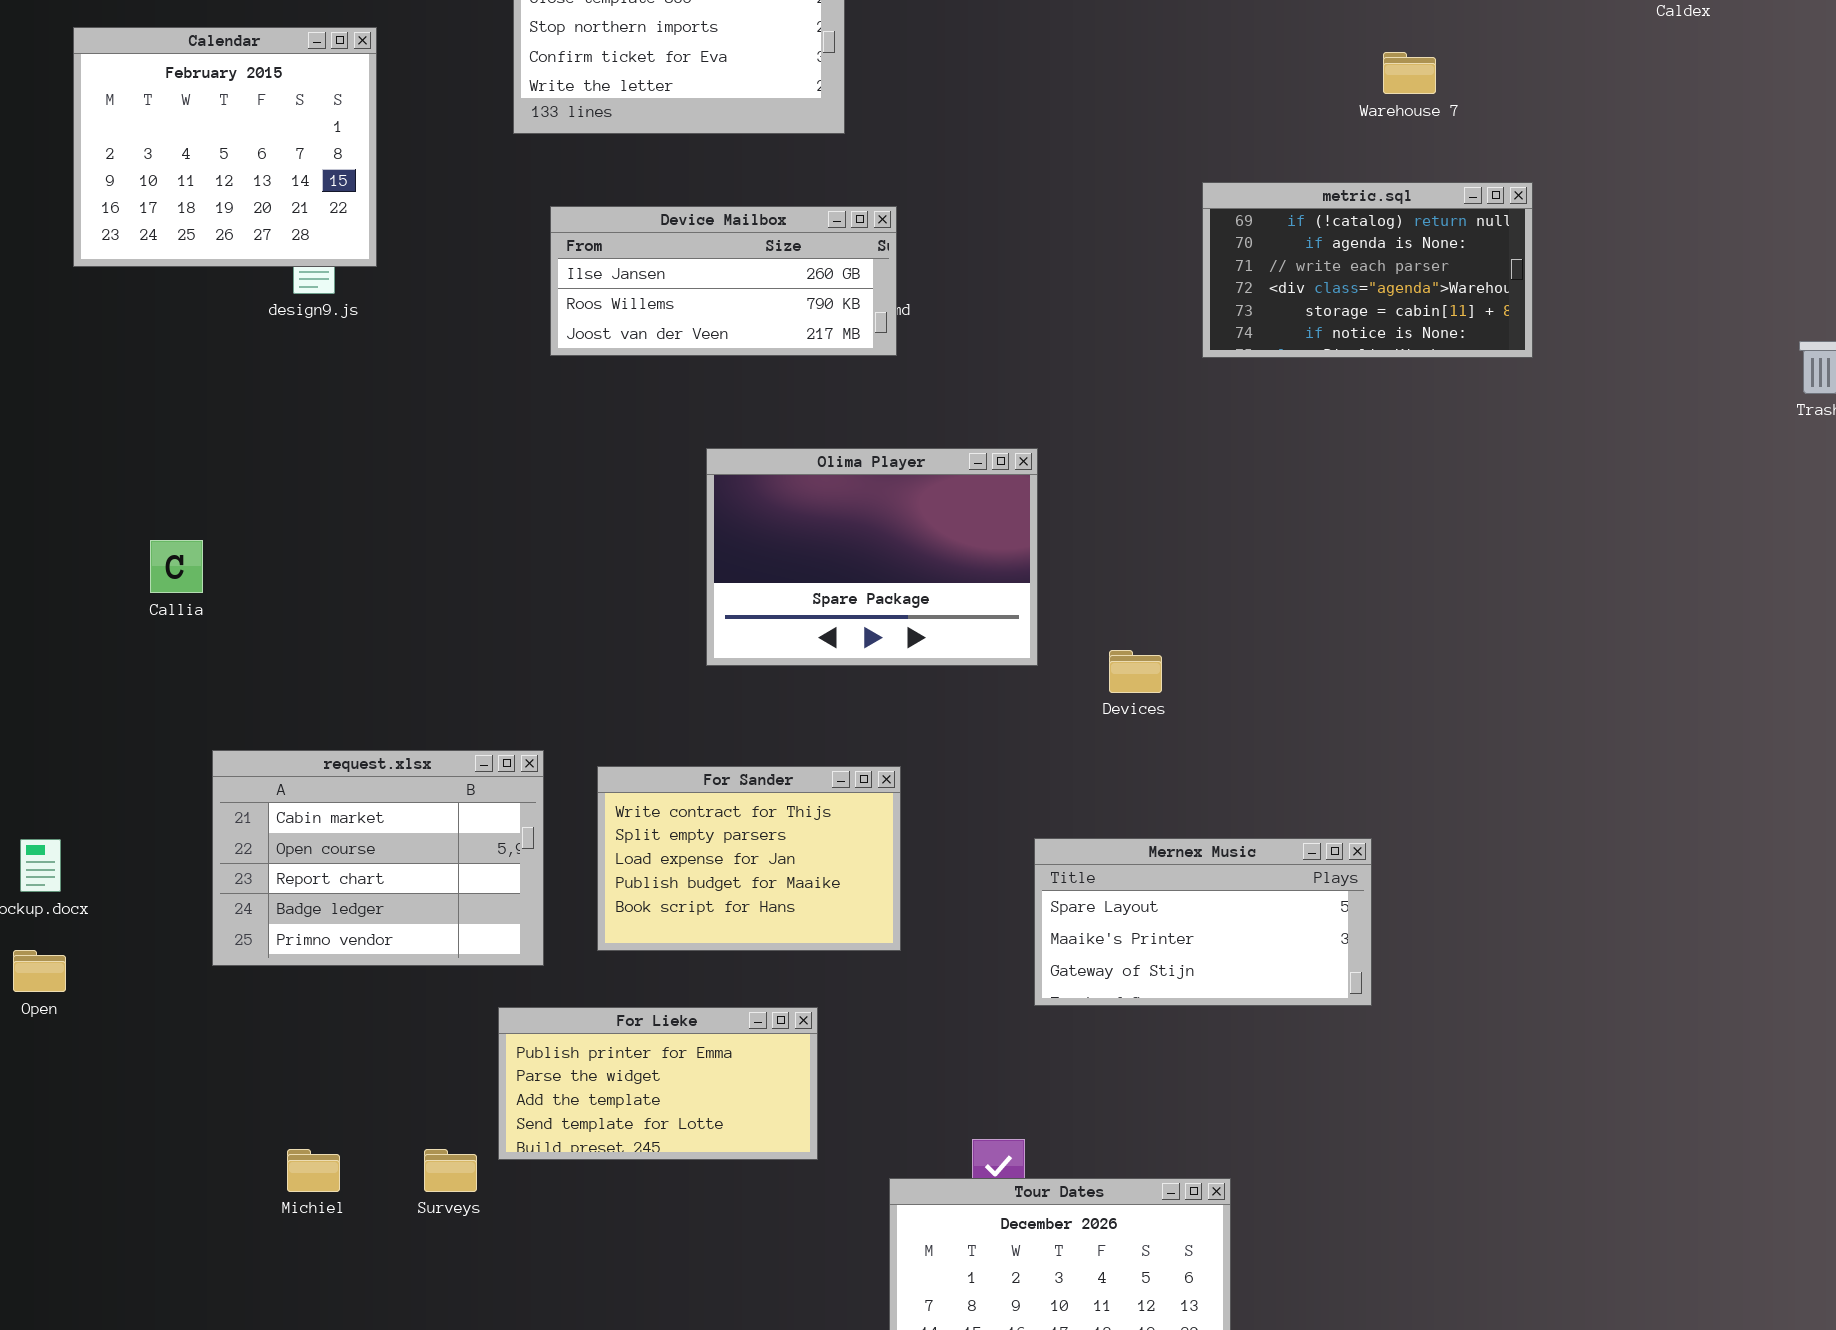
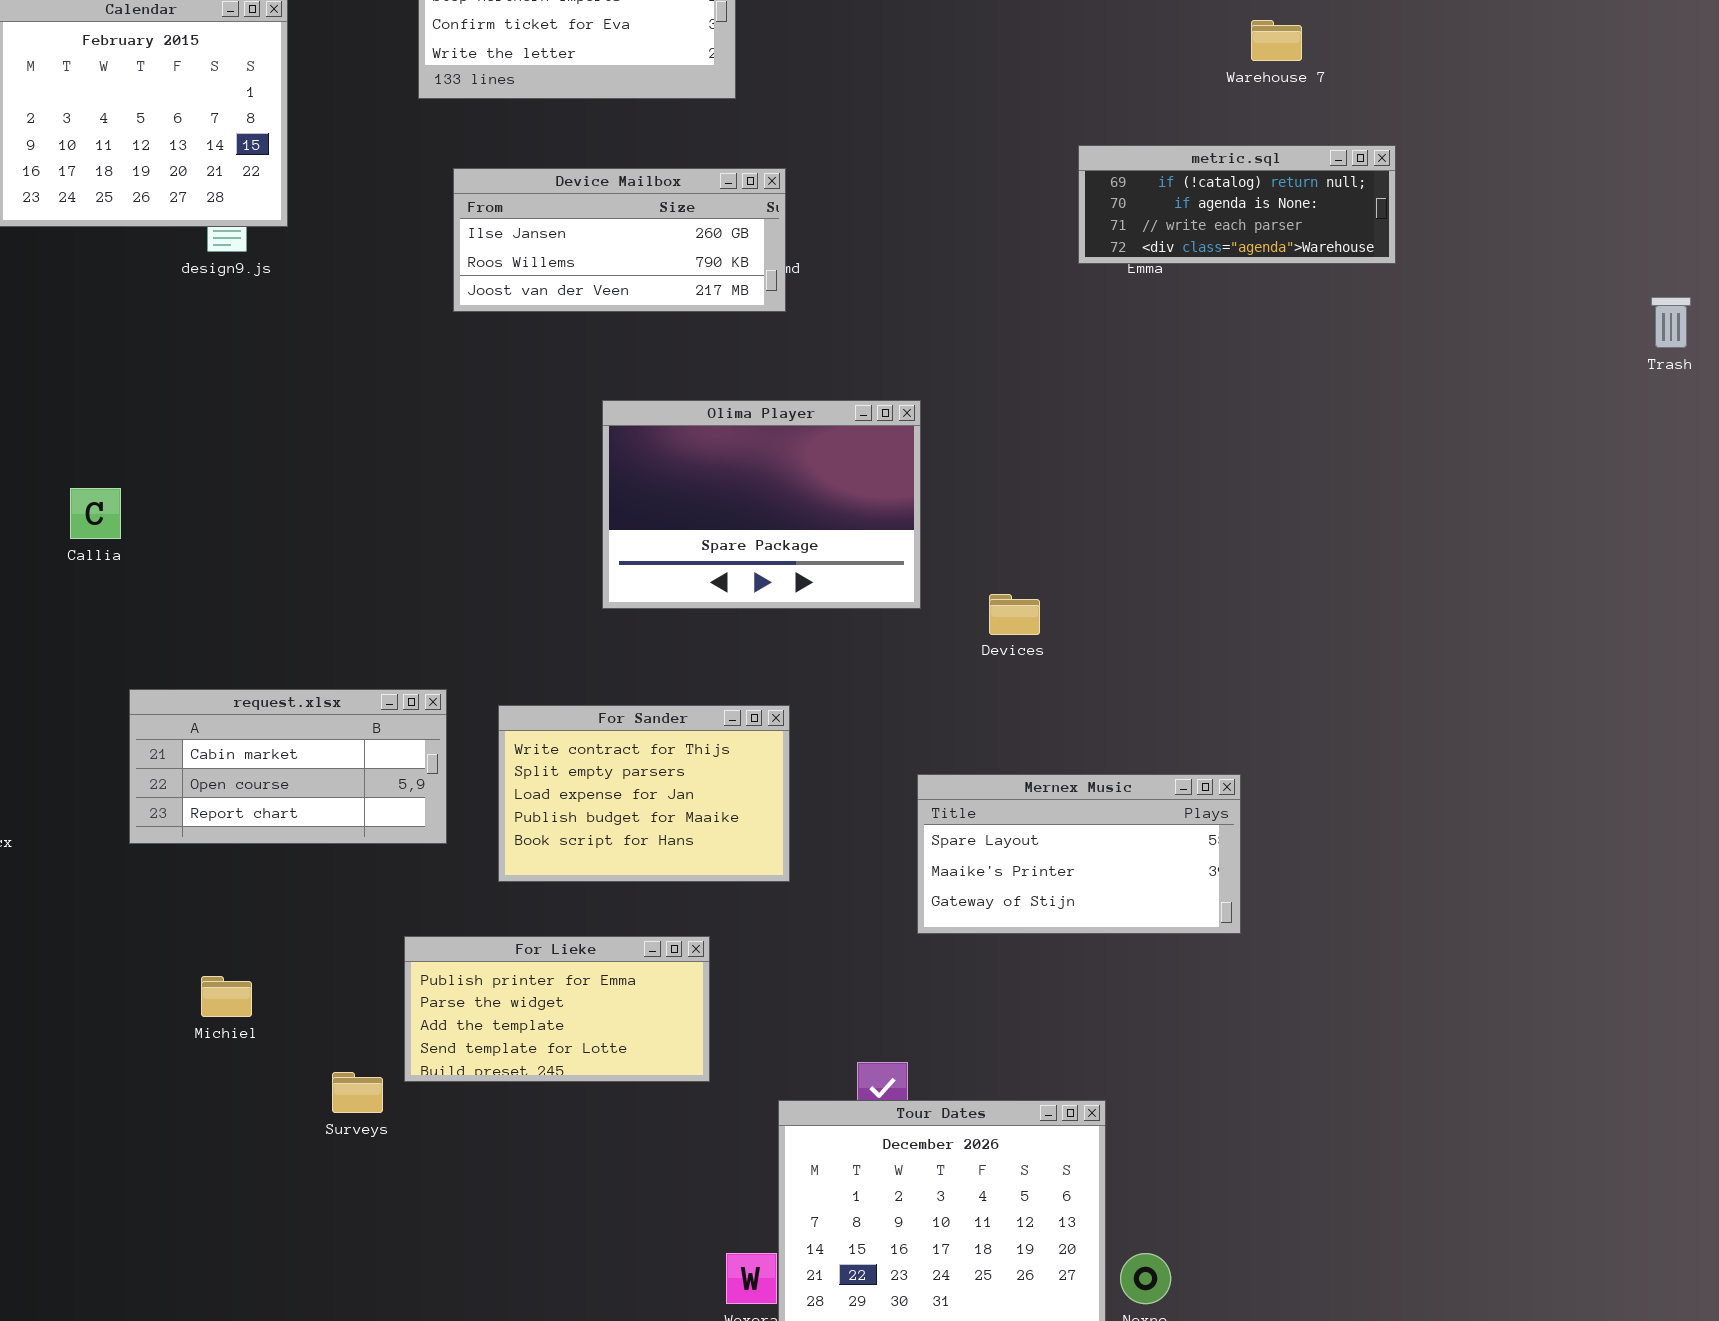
metric.sql: [1202,182,1533,358] -> [1078,145,1396,264], resized
request.xlsx: [212,750,544,966] -> [129,689,447,844], resized
Michiel: [287,1149,340,1192] -> [201,976,252,1017], moved

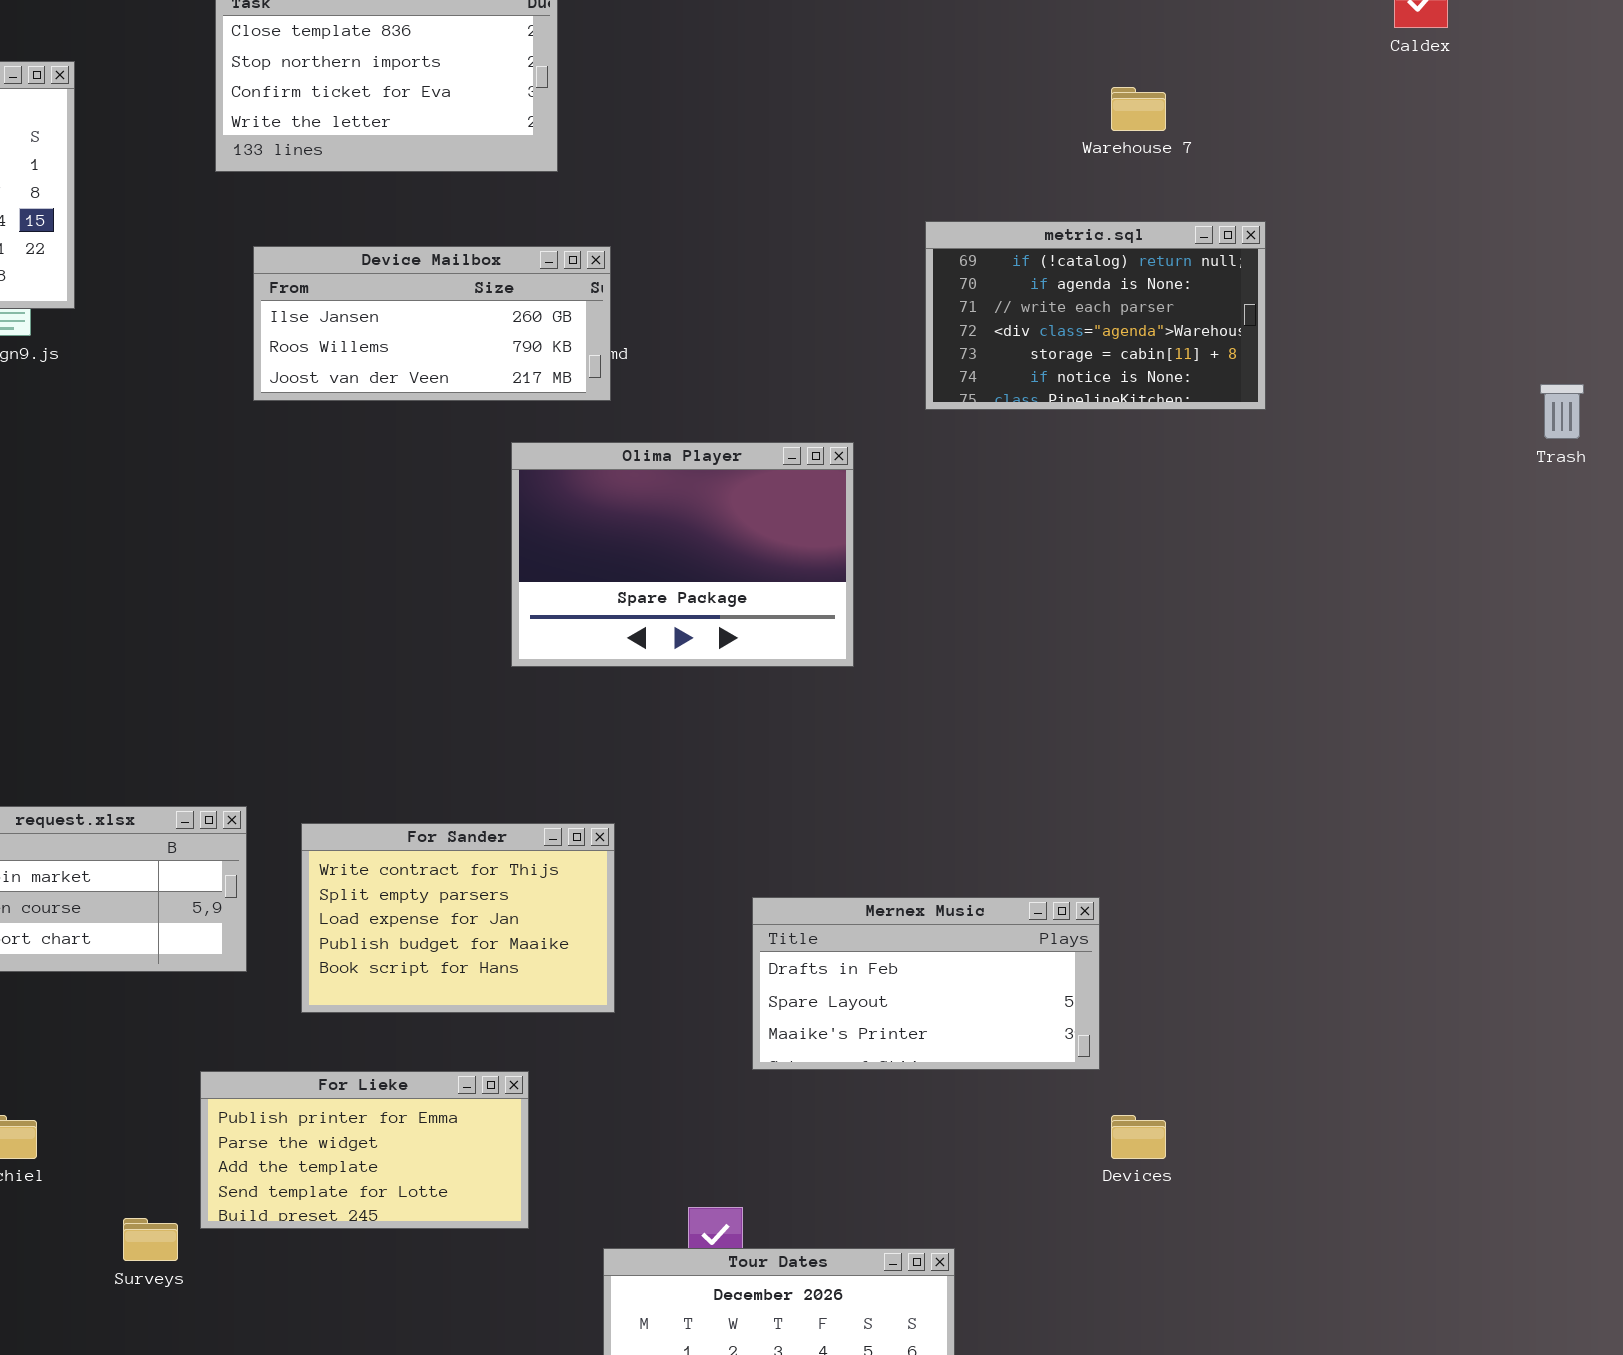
metric.sql: [1078,145,1396,264] -> [925,221,1266,410], resized
Olima Player: [602,400,921,609] -> [511,442,854,667], moved
Devices: [989,594,1040,635] -> [1111,1115,1166,1159], moved
Mernex Music: [917,774,1241,934] -> [752,897,1100,1070], scrolled up 1 row

